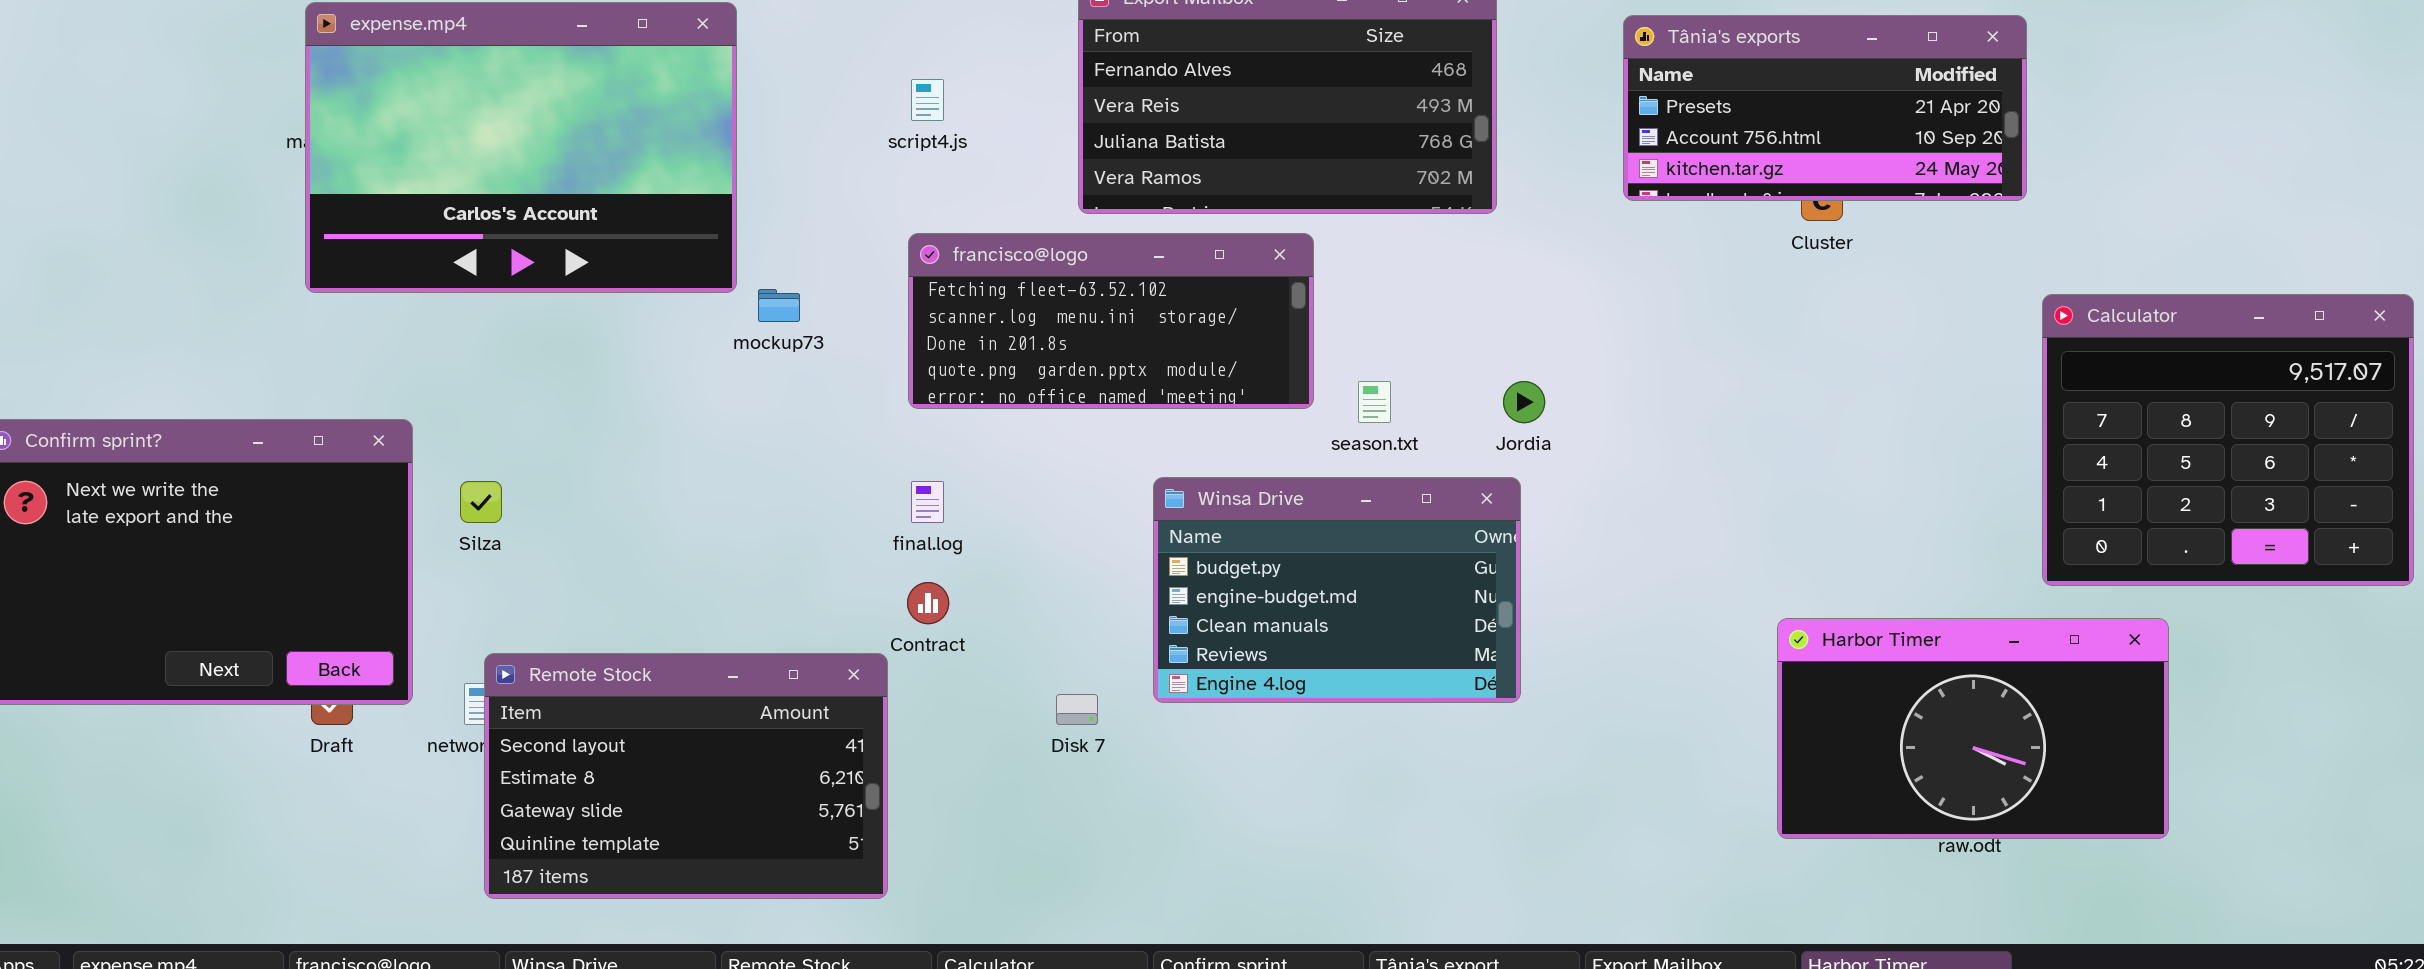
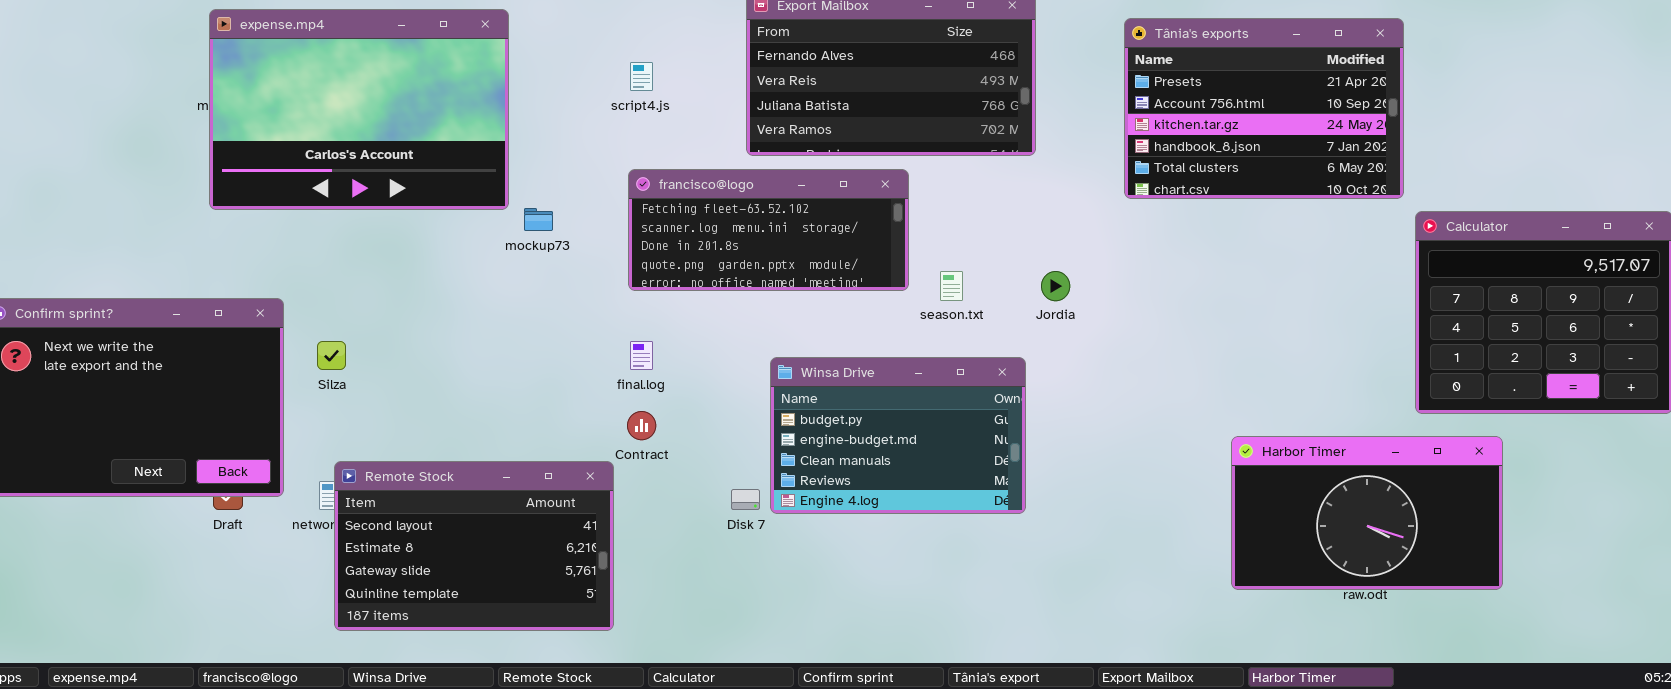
Tânia's exports: [1623,15,2027,201] -> [1124,18,1404,199], resized
Winsa Drive: [1153,477,1521,703] -> [770,357,1026,514], moved

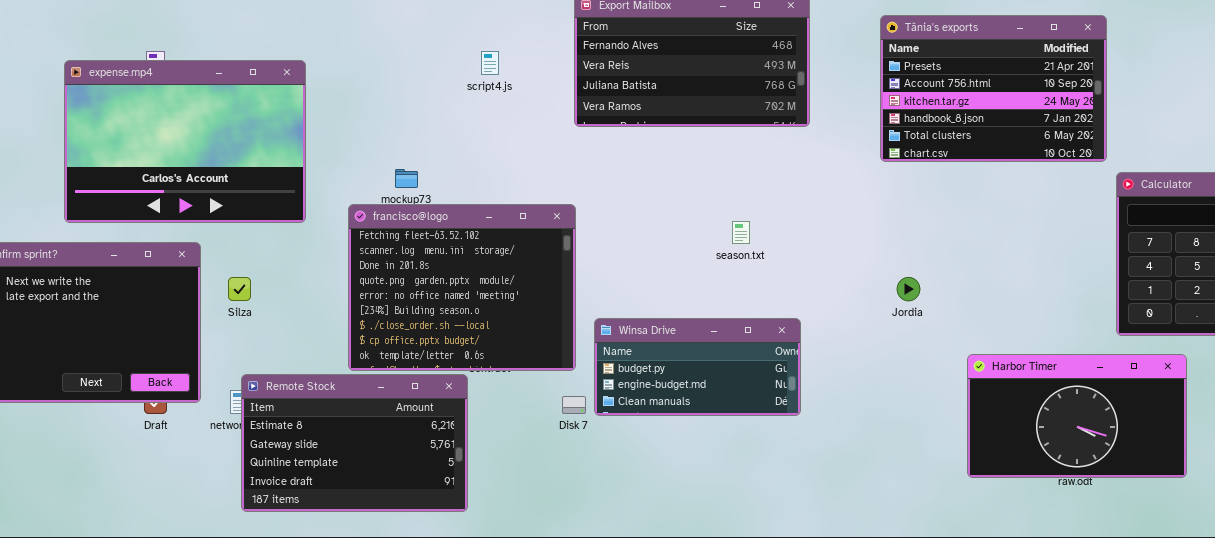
expense.mp4: [209,9,509,210] -> [64,60,306,223], moved
francisco@logo: [628,169,909,291] -> [348,204,576,371], moved, resized
Jordia: [1041,271,1070,301] -> [897,277,920,301], moved
Winsa Drive: [770,357,1026,514] -> [594,318,801,416], resized
Remote Stock: [334,461,614,631] -> [241,374,468,512], scrolled down 1 row

